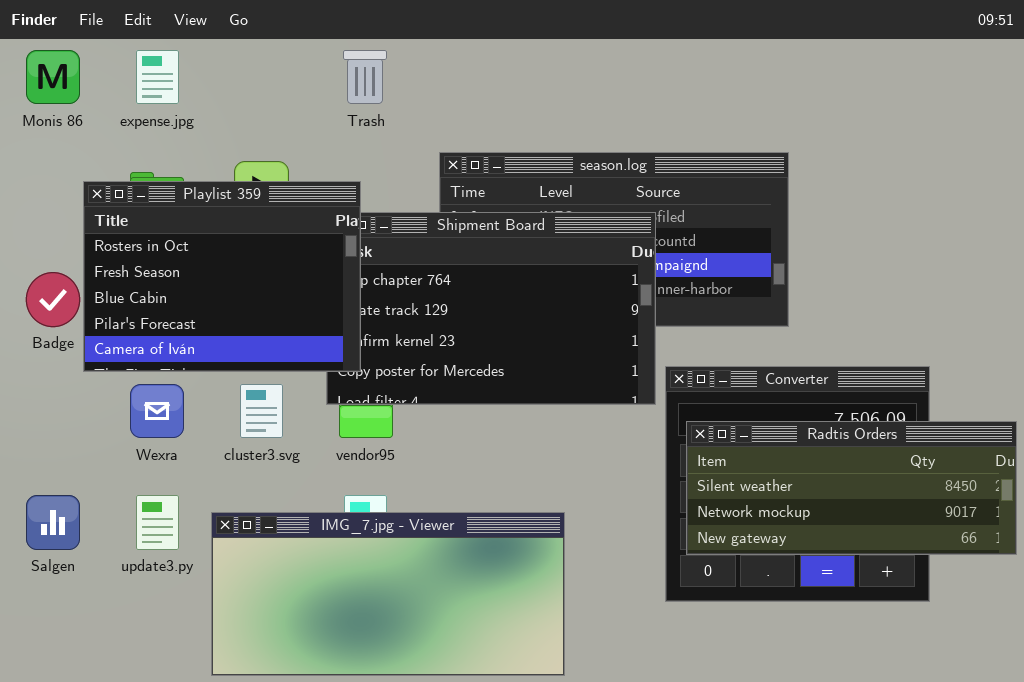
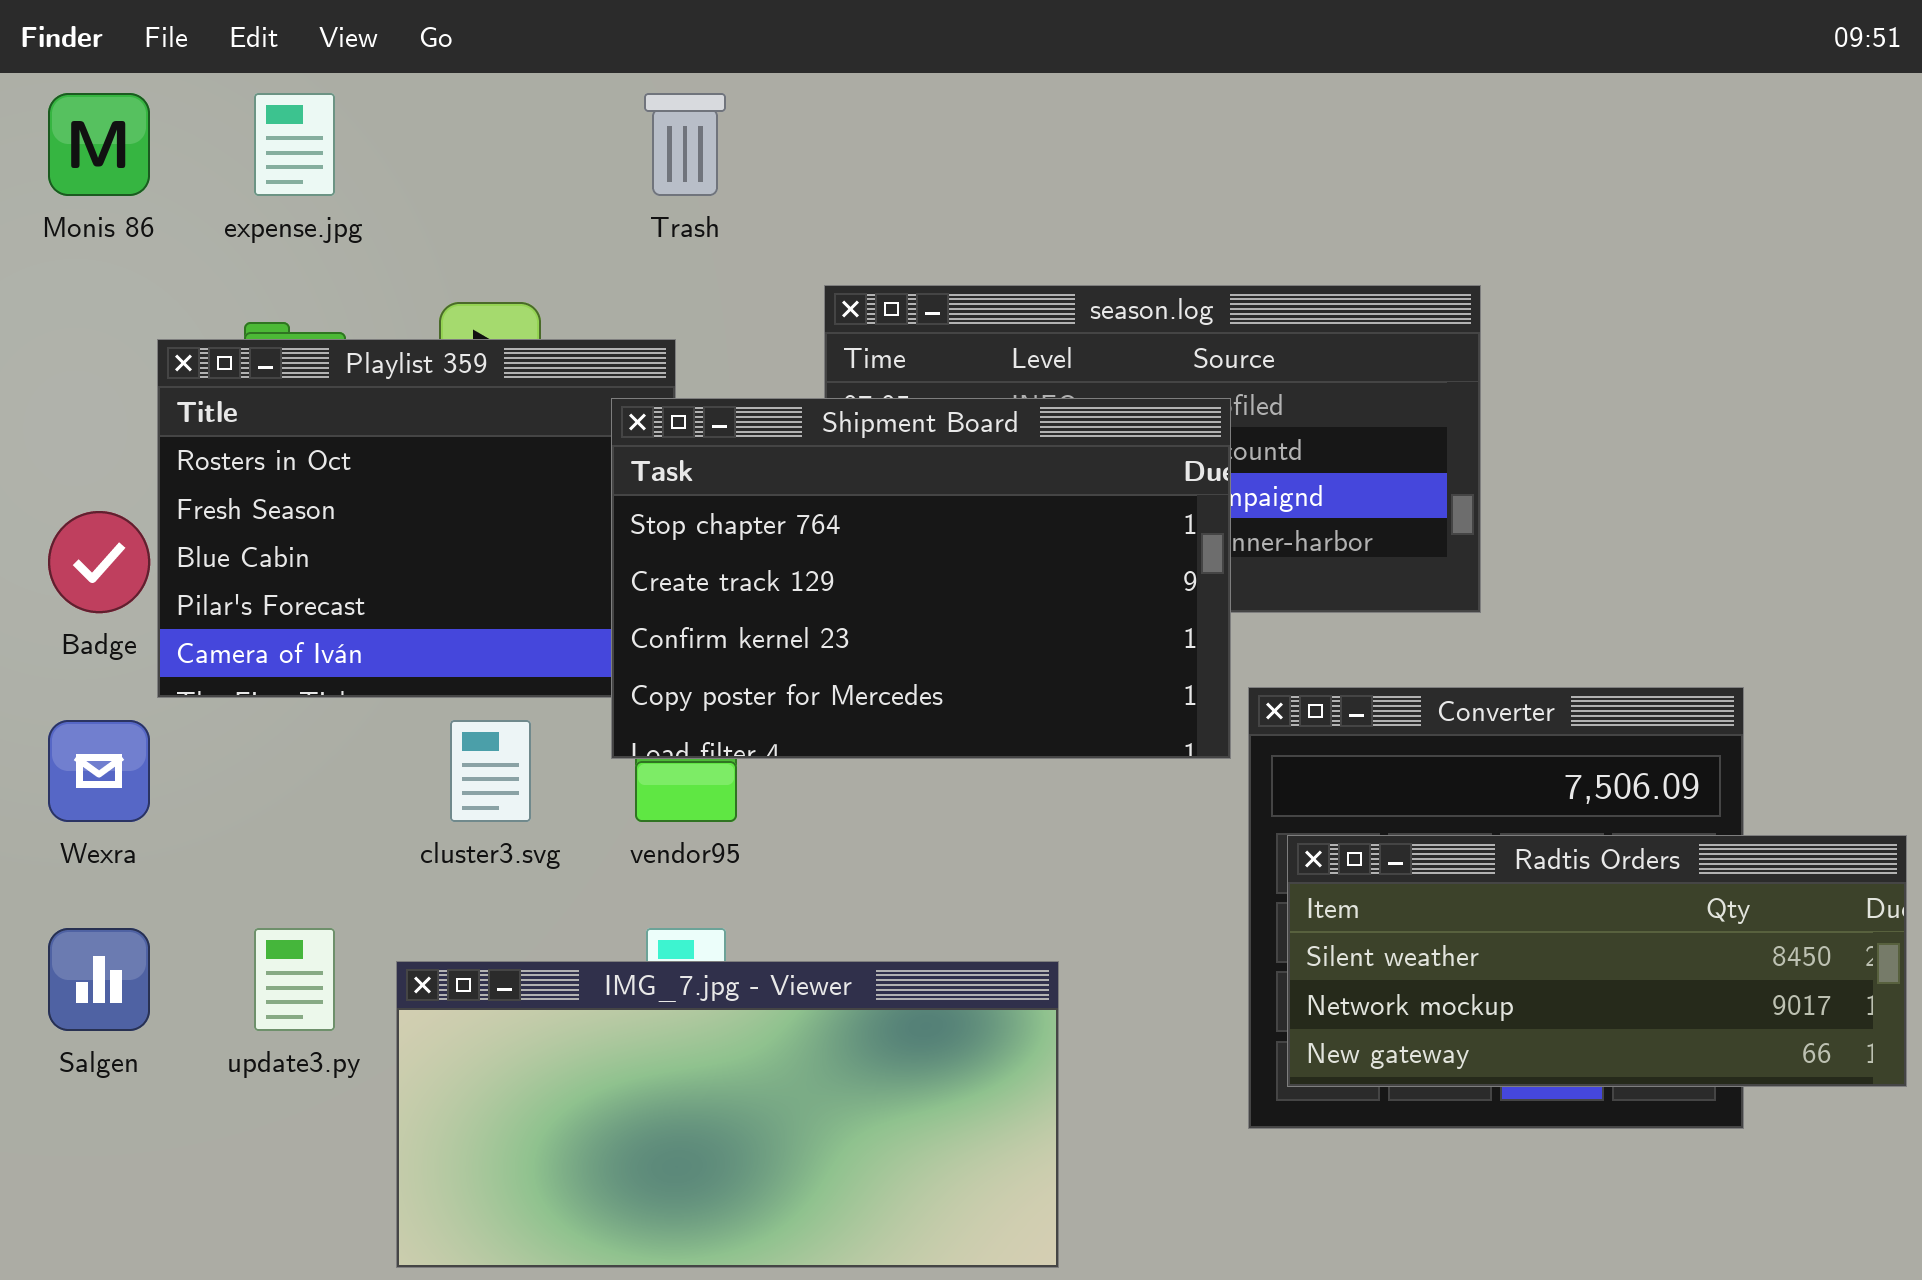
Shipment Board: [326,212,656,405] -> [611,398,1231,759], raised
Wexra: [130,384,184,438] -> [48,720,150,822], moved
Radtis Orders: [686,421,1017,555] -> [1287,835,1907,1087], moved

